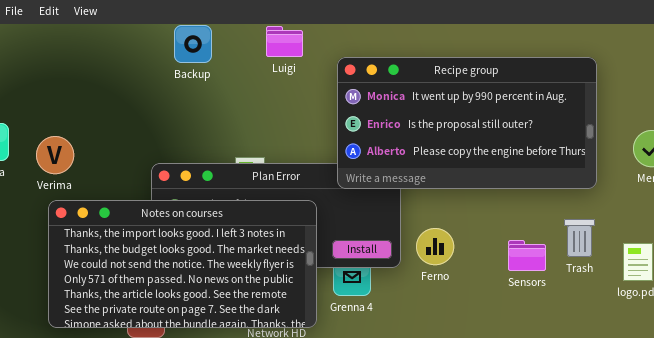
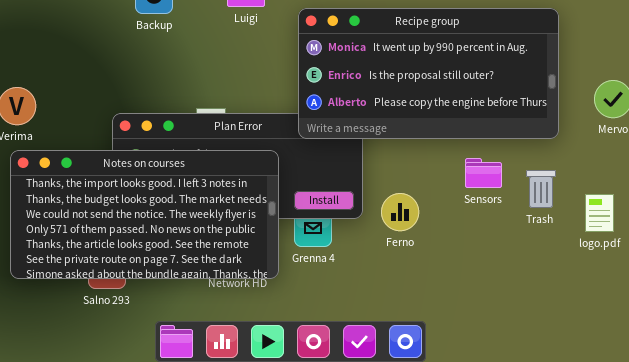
Ferno: [416,228,454,265] -> [381,193,419,231], moved
Sensors: [508,240,546,271] -> [465,158,502,188], moved

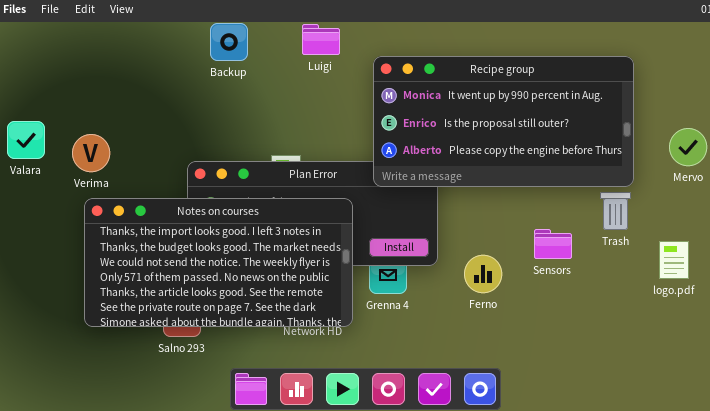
Sensors: [465,158,502,188] -> [534,229,572,259], moved
Trash: [526,170,556,208] -> [600,192,631,230], moved
Ferno: [381,193,419,231] -> [464,255,502,293], moved

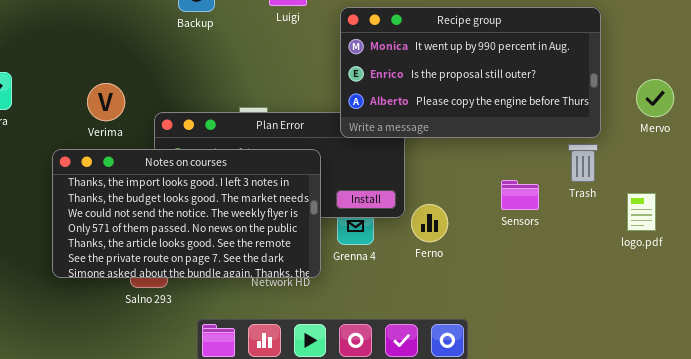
Verima: [72,134,110,172] -> [87,83,125,121], moved
Ferno: [464,255,502,293] -> [411,204,448,242], moved

